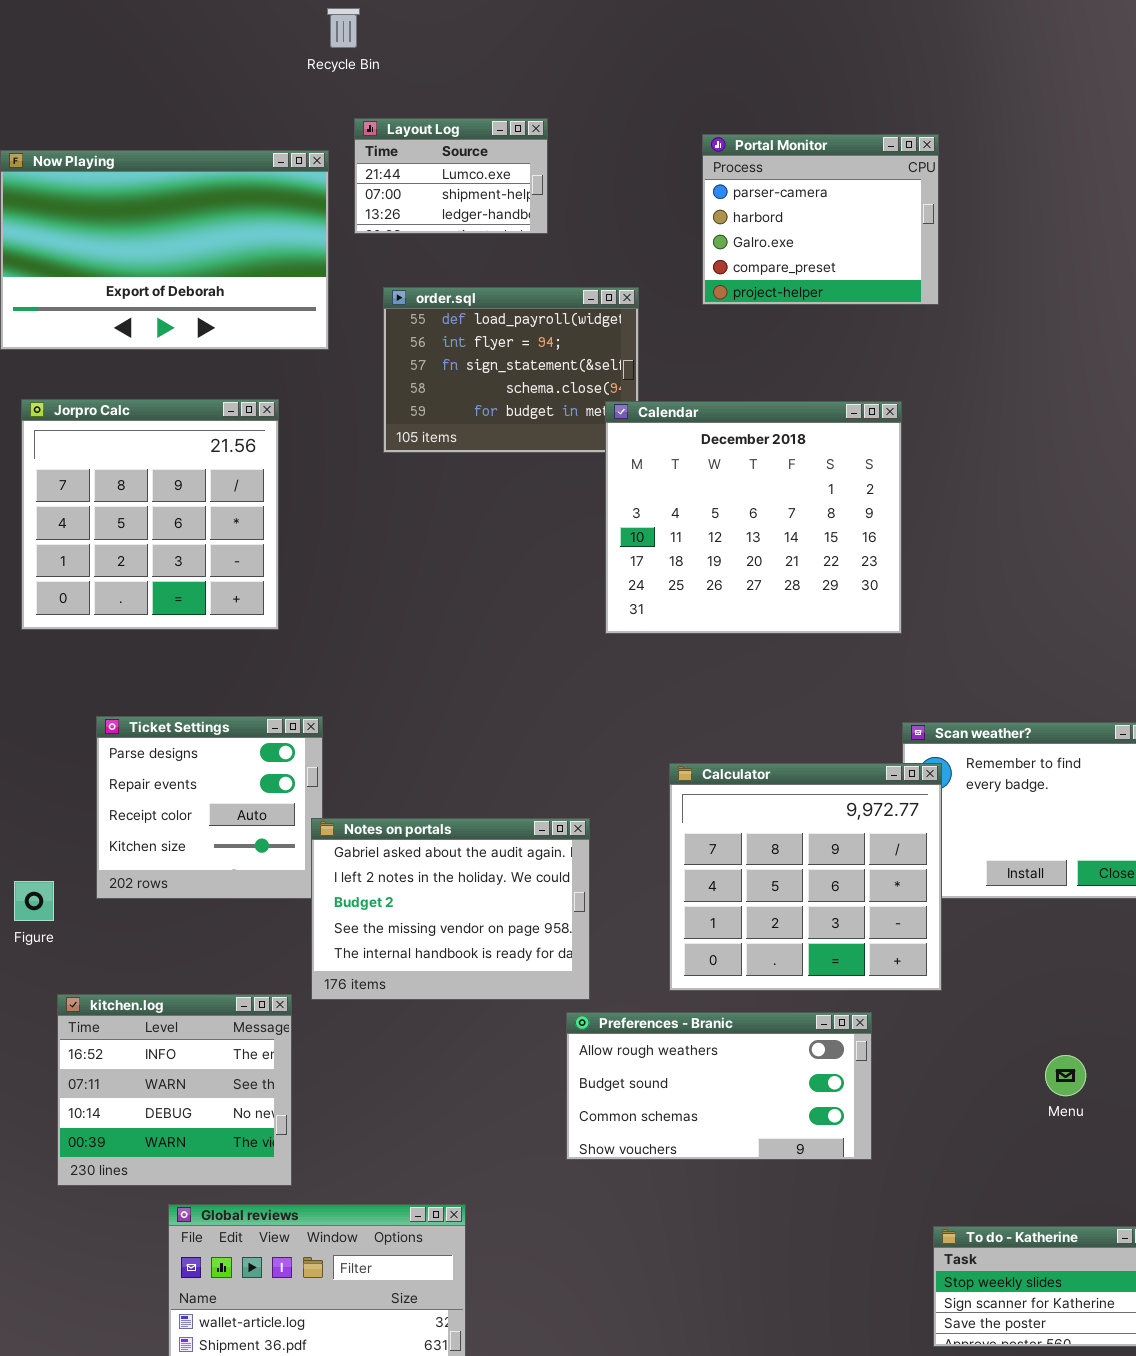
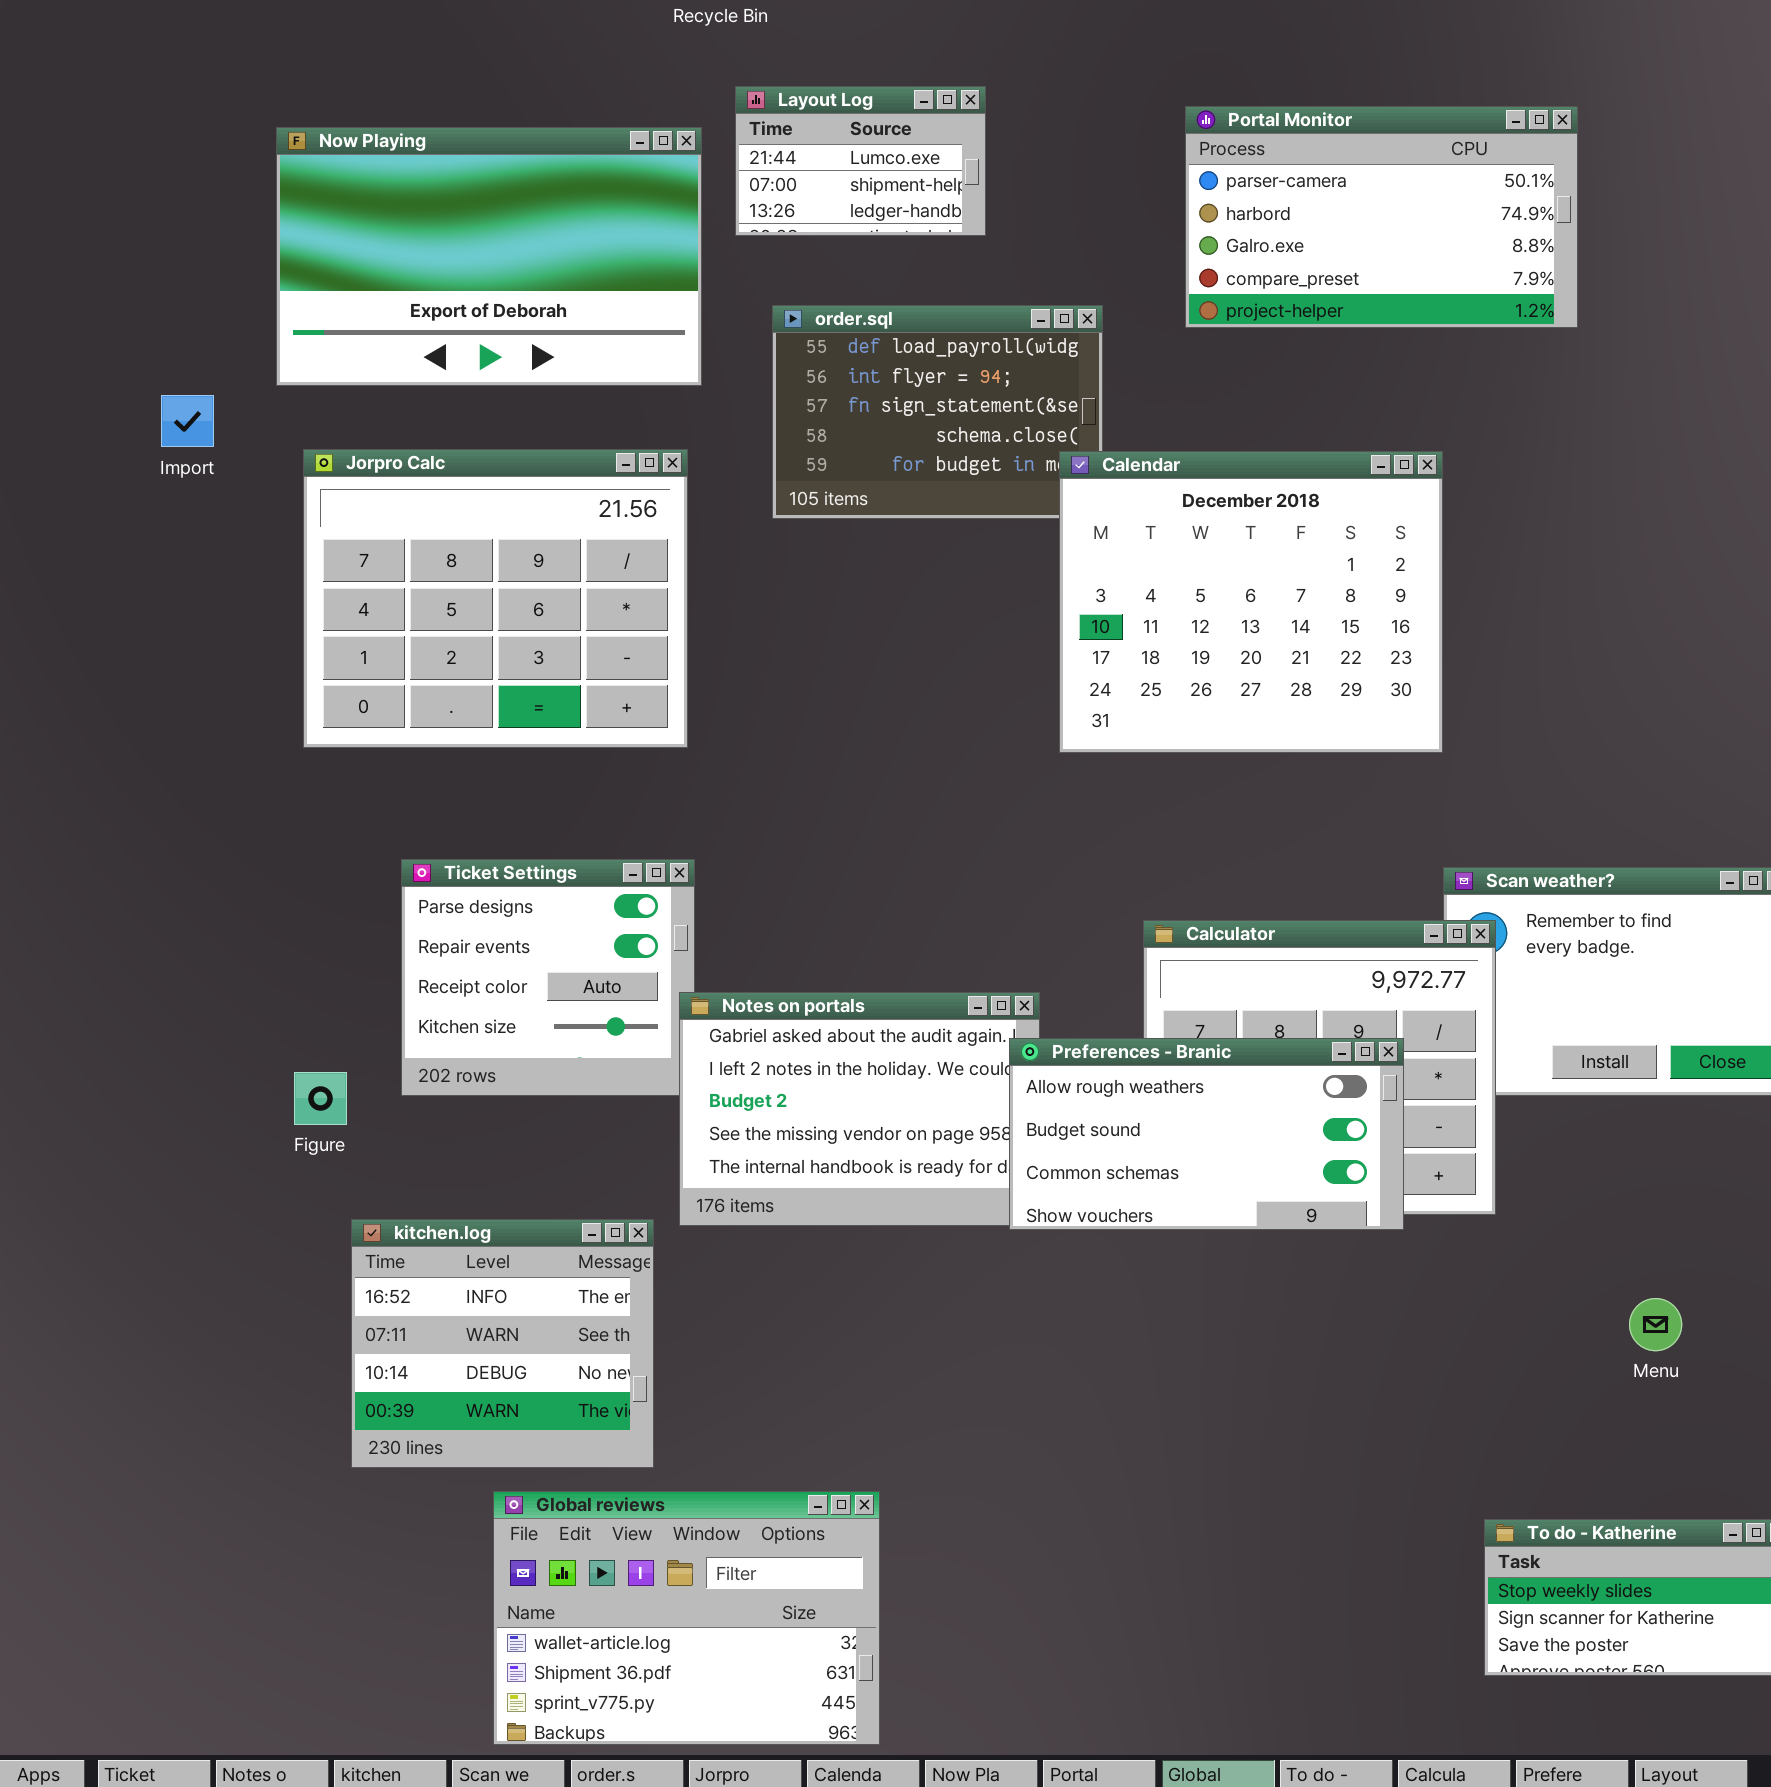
Portal Monitor: [702,134,939,305] -> [1185,106,1578,328], resized
Jorpro Calc: [21,399,279,630] -> [303,449,688,748], resized
Preferences - Branic: [566,1012,872,1160] -> [1009,1038,1404,1230], moved

